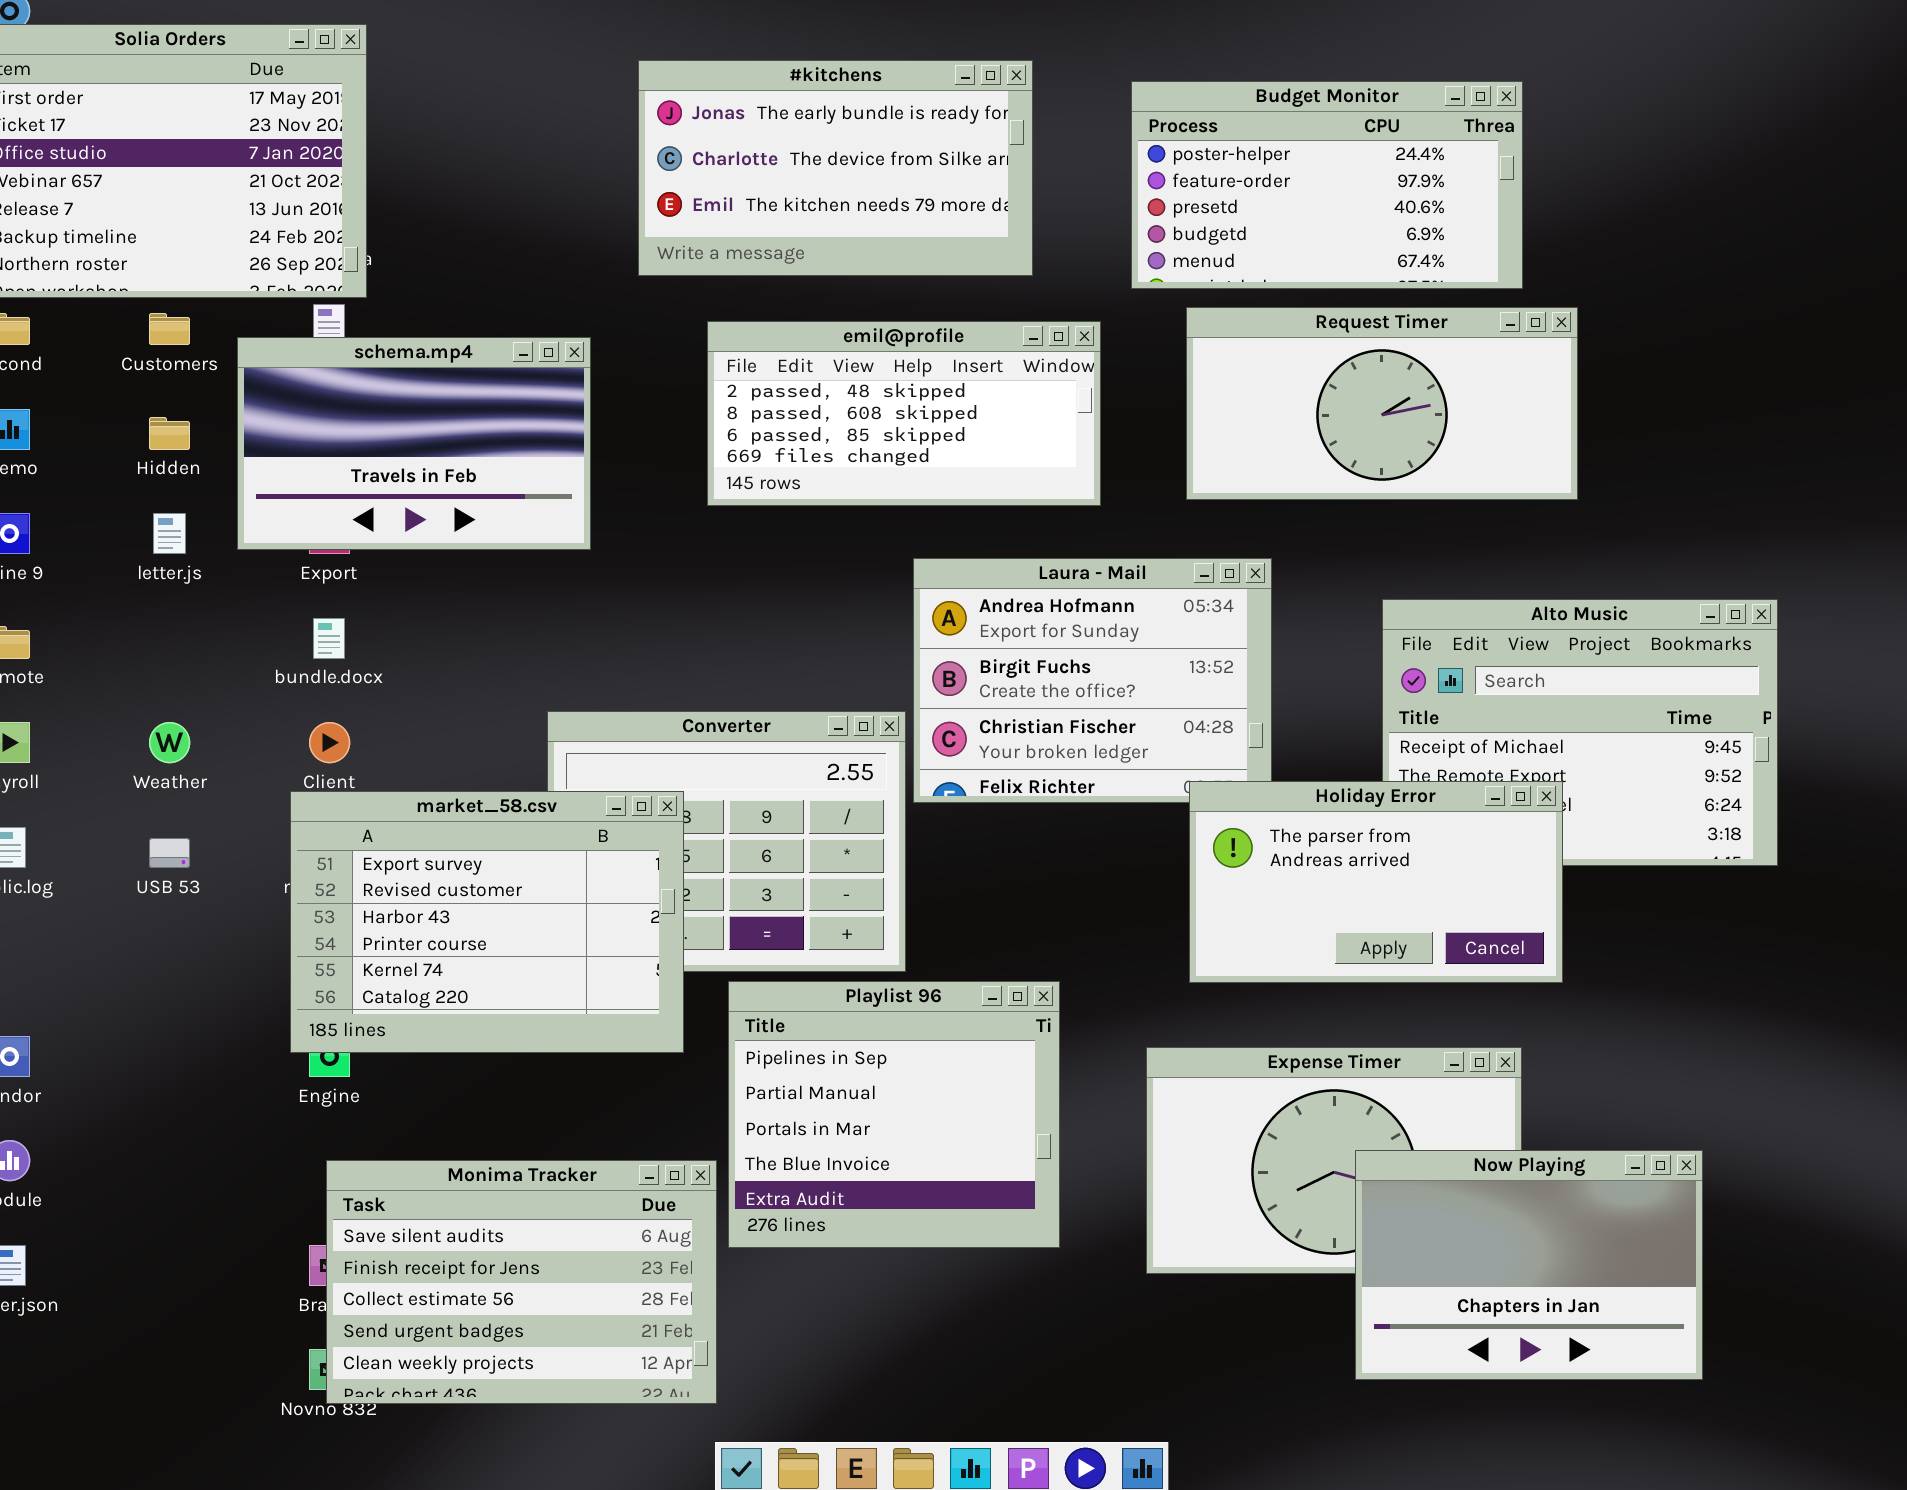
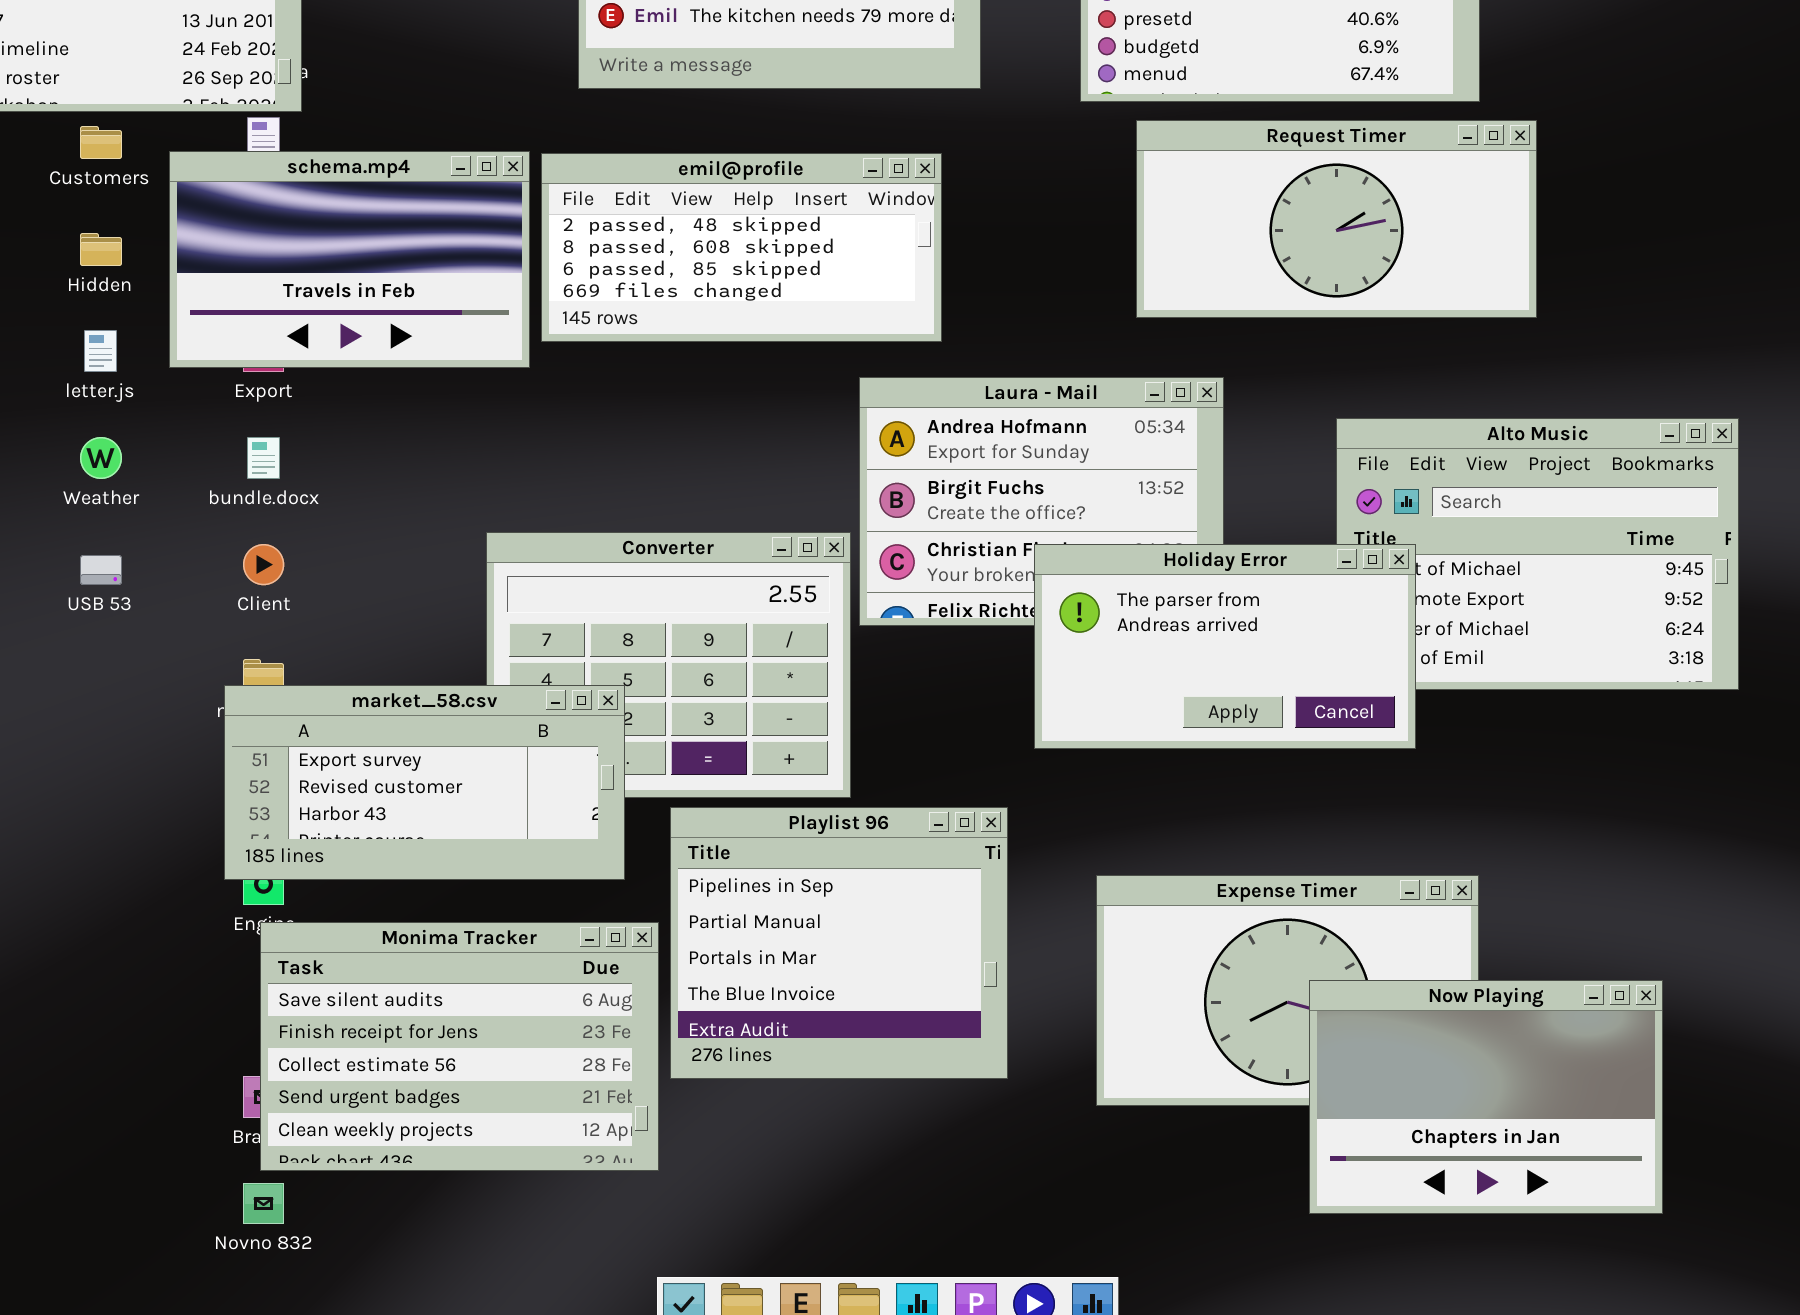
emil@profile: [707,321,1101,506] -> [541,153,942,342], moved
Weather: [149,722,190,763] -> [80,437,122,479], moved
Holiday Error: [1189,781,1563,983] -> [1034,544,1416,749], moved
market_58.csv: [290,791,684,1053] -> [224,685,625,880], resized
USB 53: [149,838,190,868] -> [80,555,122,585], moved
Monima Tracker: [326,1160,717,1404] -> [260,922,659,1171], moved

